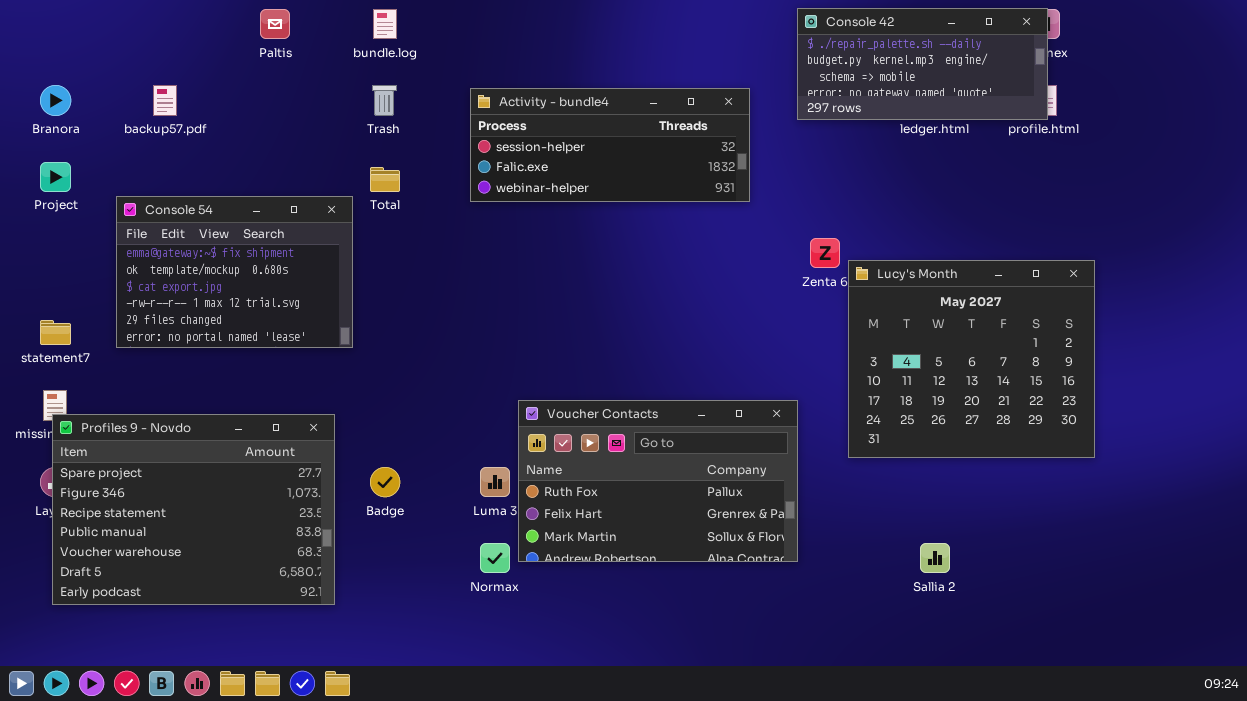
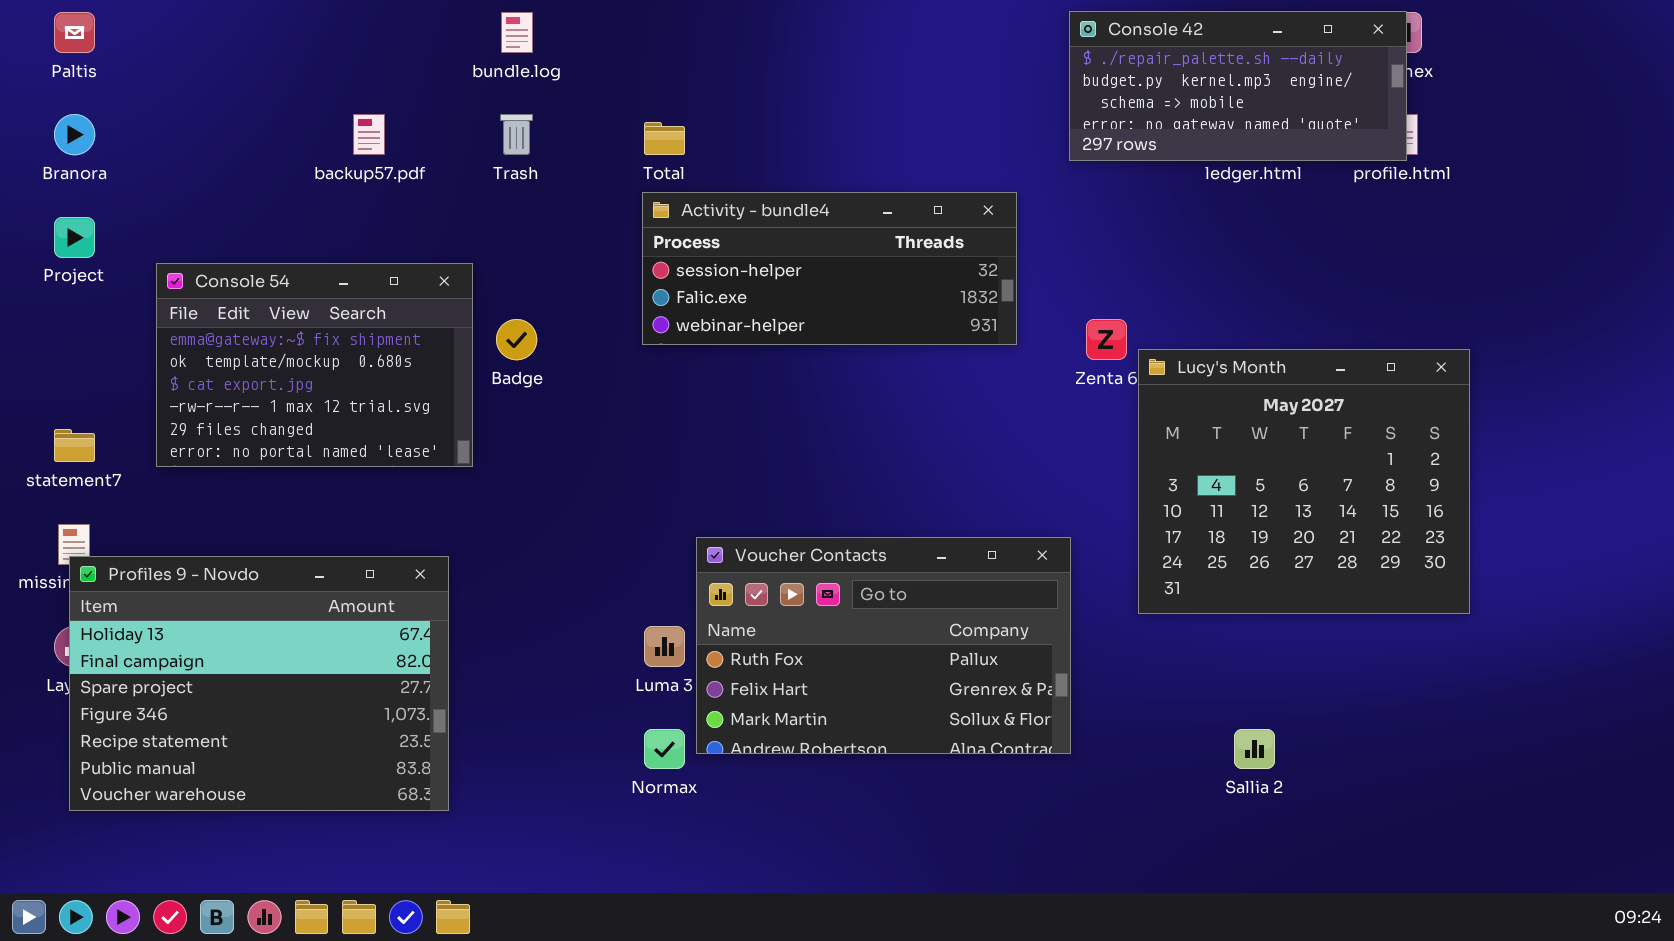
Paltis: [260,9,290,39] -> [54,12,95,53], moved
backup57.pdf: [153,85,177,116] -> [353,114,385,155], moved
Activity - bundle4: [470,88,750,202] -> [642,192,1017,345], moved
Total: [370,167,400,192] -> [644,122,685,155], moved
Profiles 9 - Novdo: [52,414,335,605] -> [69,556,449,811], scrolled up 2 rows
Badge: [370,467,400,497] -> [496,319,537,360], moved

